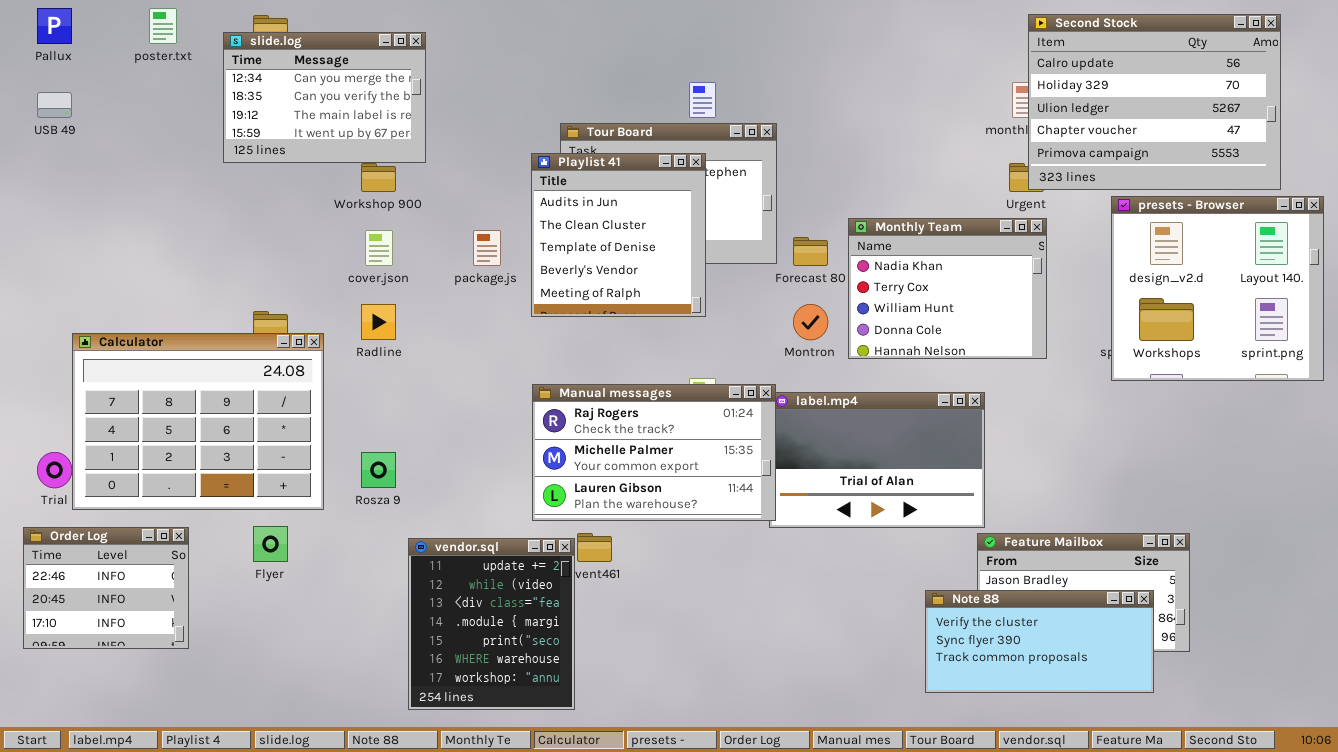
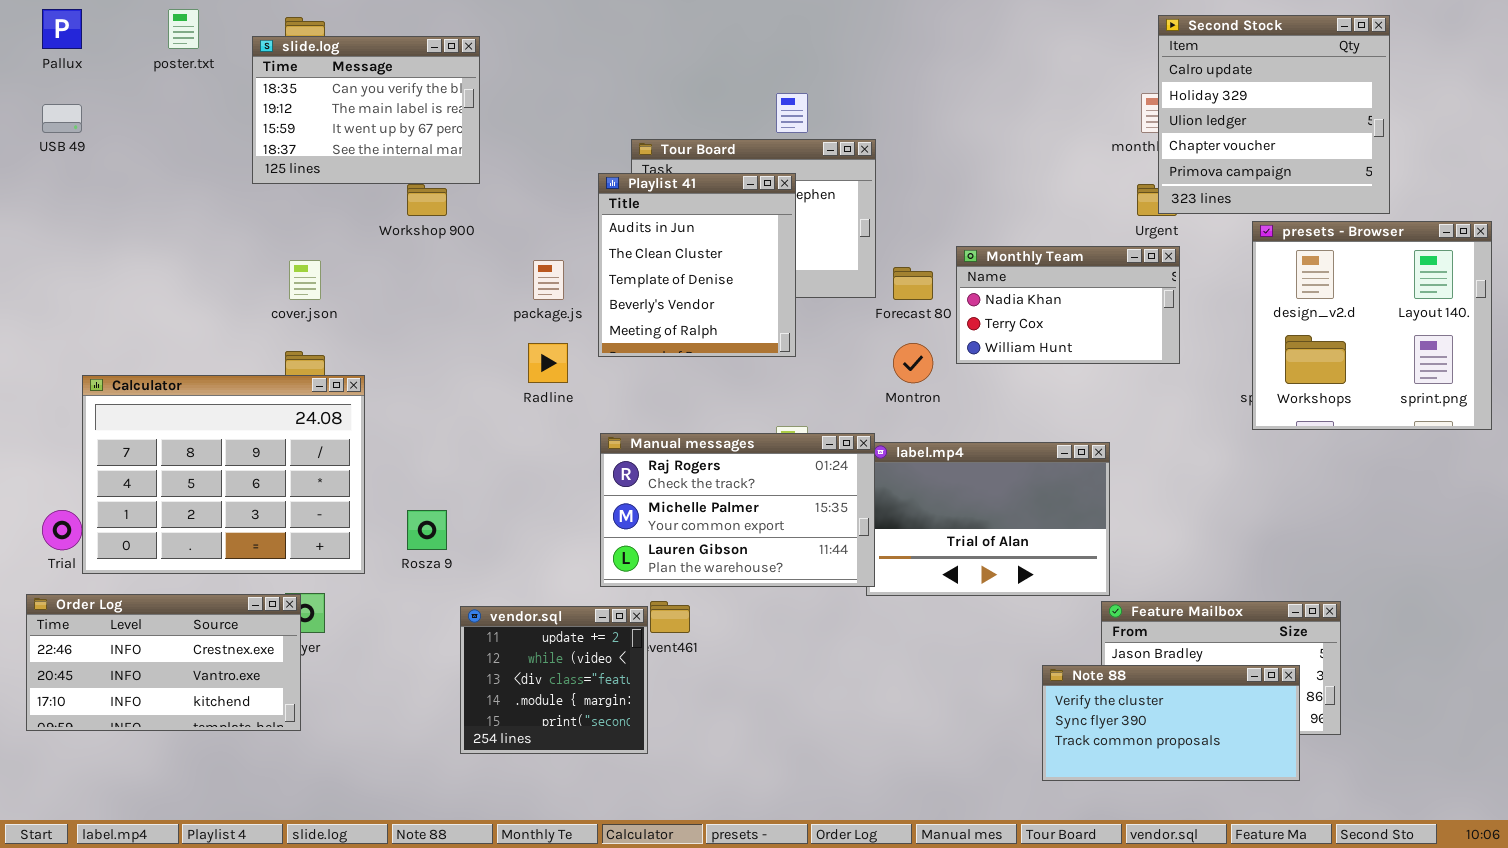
Second Stock: [1028,14,1281,190] -> [1158,15,1390,214], resized
slide.log: [223,32,426,163] -> [252,36,480,184], scrolled down 1 row
Monthly Team: [848,218,1047,359] -> [956,246,1180,364], resized
cover.json: [365,230,393,266] -> [289,260,321,300], moved
Radline: [361,304,396,340] -> [528,343,568,383], moved
Order Log: [23,527,189,649] -> [26,594,301,731], resized
vendor.sql: [408,538,575,710] -> [460,606,648,754], resized

